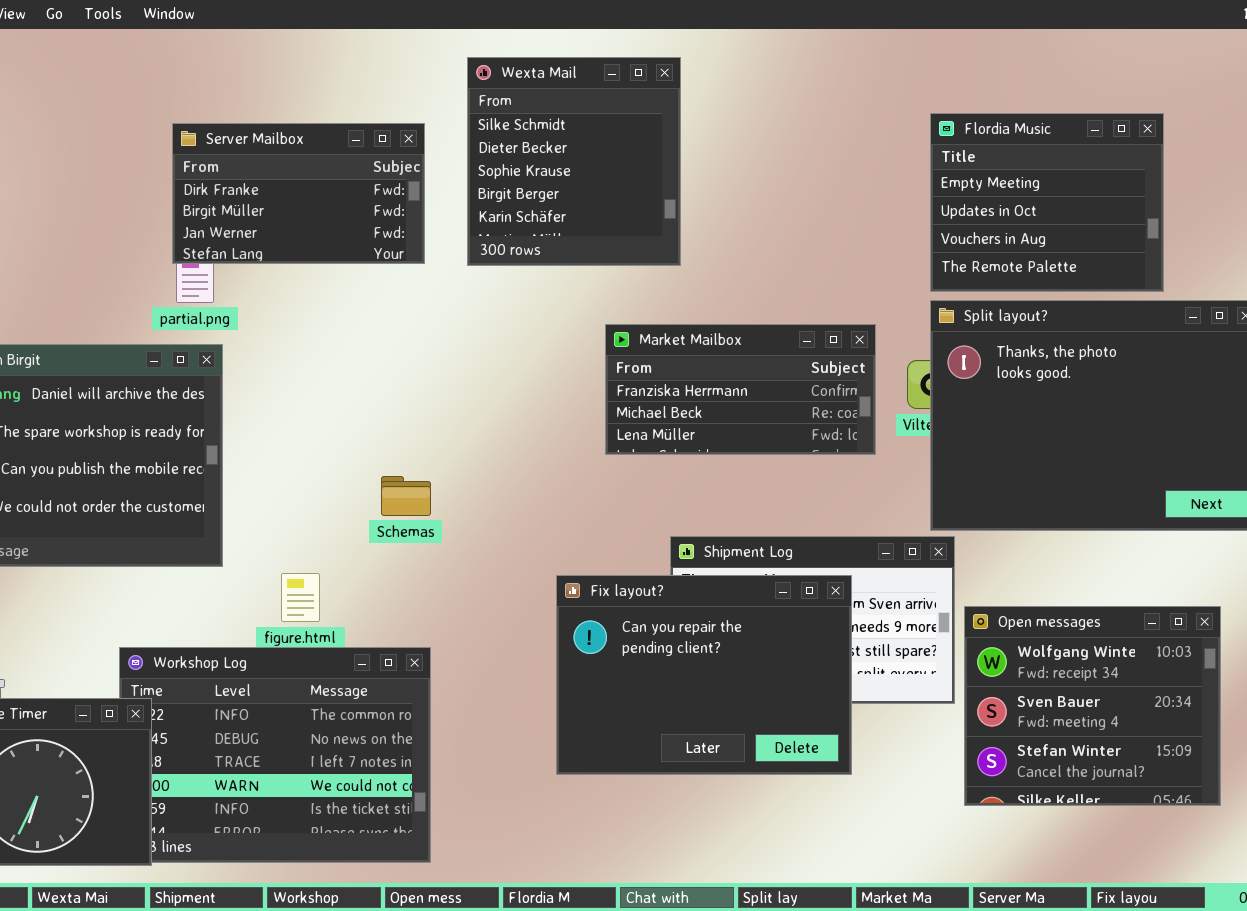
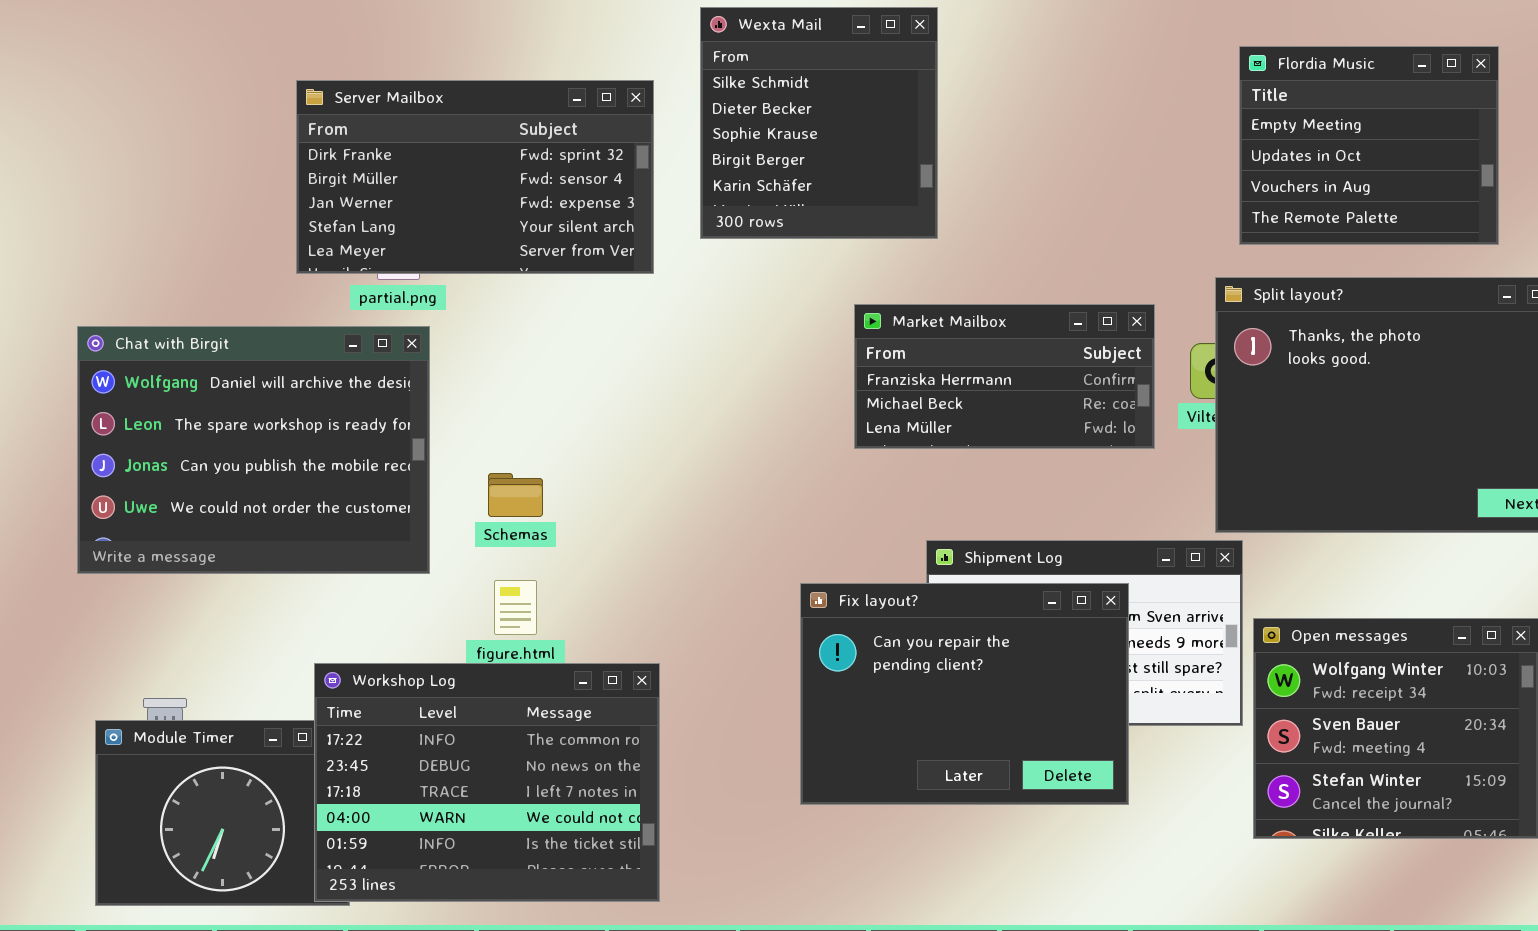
Flordia Music: [930,113,1164,292] -> [1239,46,1499,245], moved
Server Mailbox: [172,123,425,264] -> [296,80,654,274], resized
Schemas: [381,476,431,516] -> [488,473,543,517], moved
Workshop Log: [119,647,431,863] -> [314,663,660,902], raised

